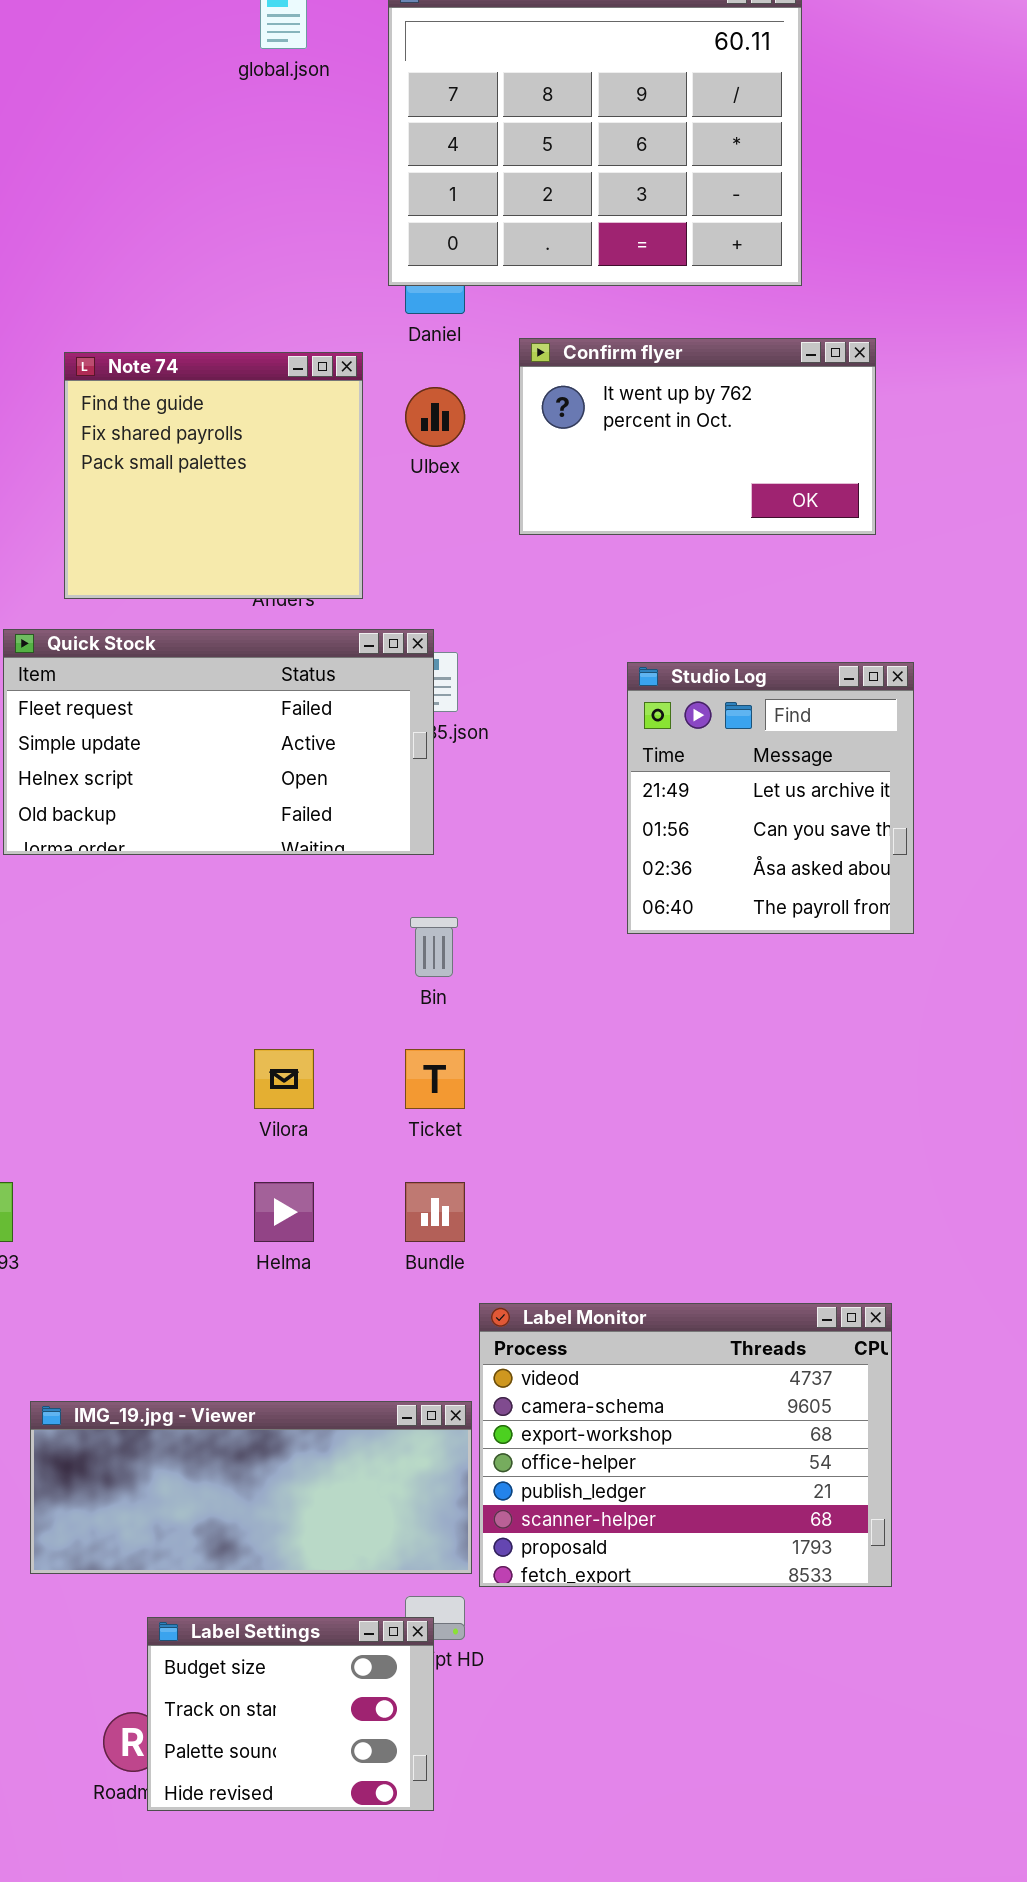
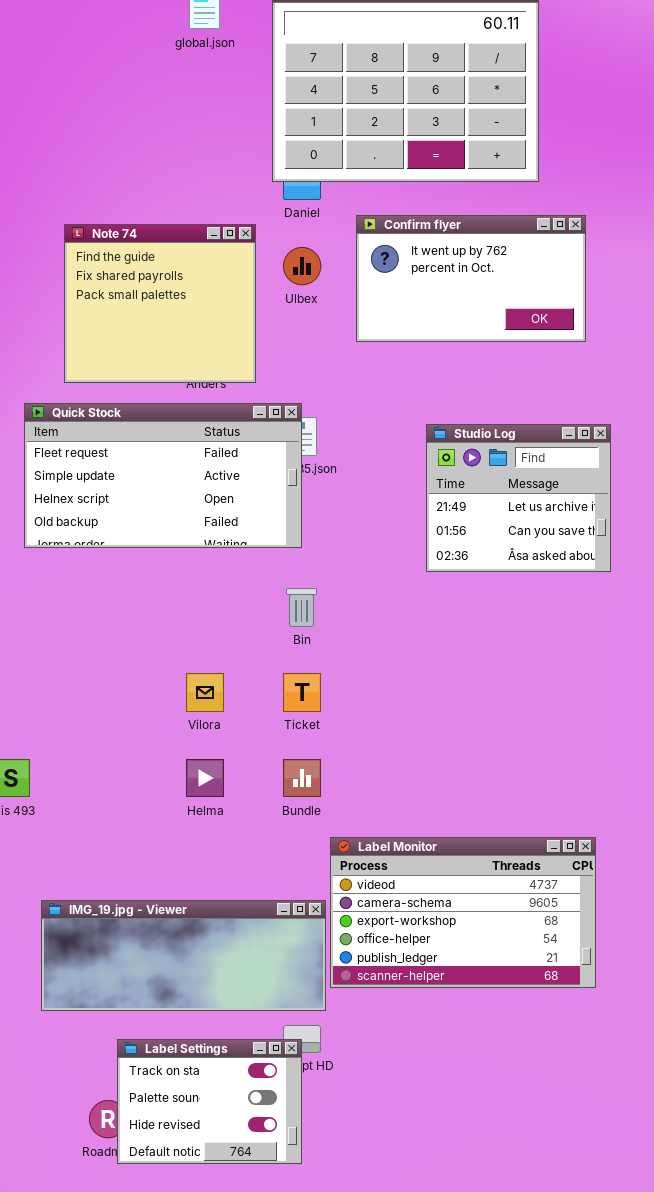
Studio Log: [627,662,914,934] -> [426,424,611,572], resized
Label Monitor: [479,1303,892,1587] -> [330,837,596,988], resized
Label Settings: [147,1617,434,1811] -> [117,1039,302,1164], scrolled down 1 row

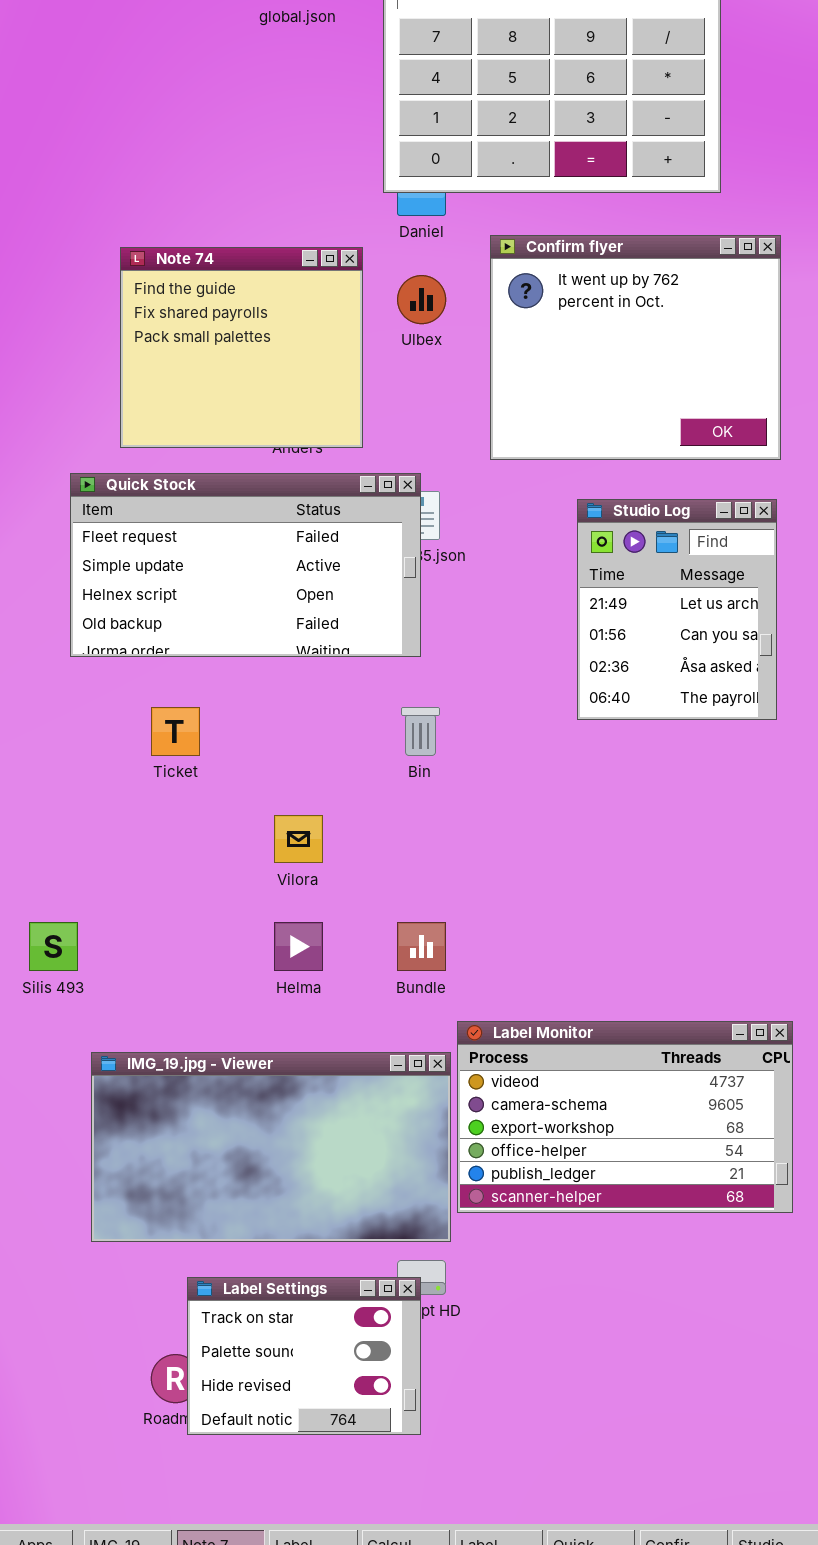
Confirm flyer: [356,215,586,342] -> [490,235,781,460], resized
Studio Log: [426,424,611,572] -> [577,499,777,720], resized
Ticket: [283,673,321,712] -> [151,707,200,756], moved
IMG_19.jpg - Viewer: [41,900,326,1011] -> [91,1052,451,1242], resized

